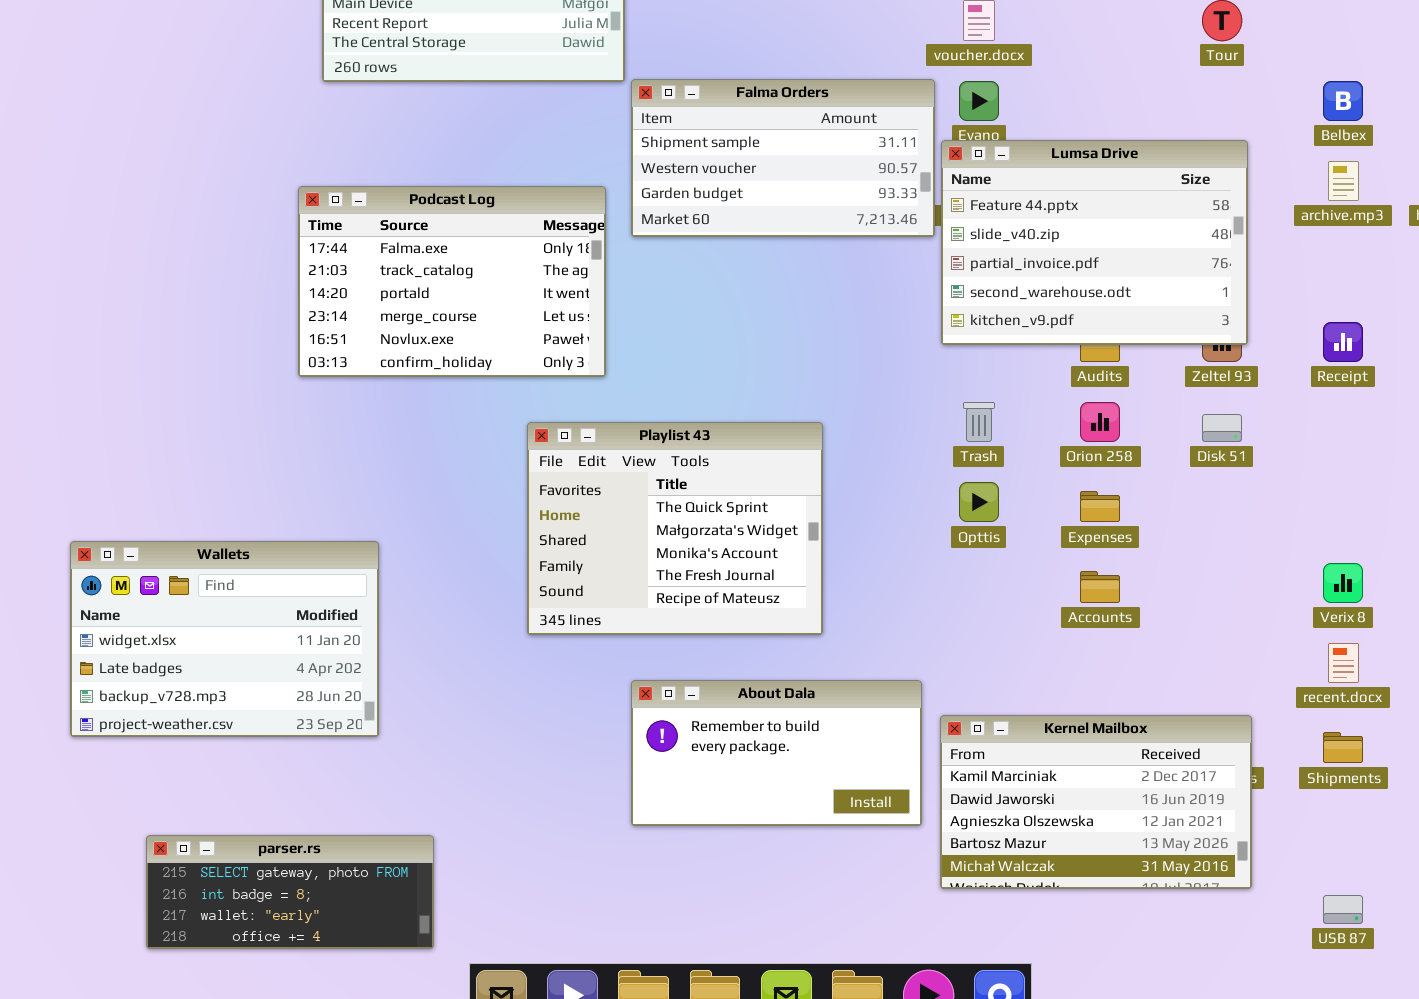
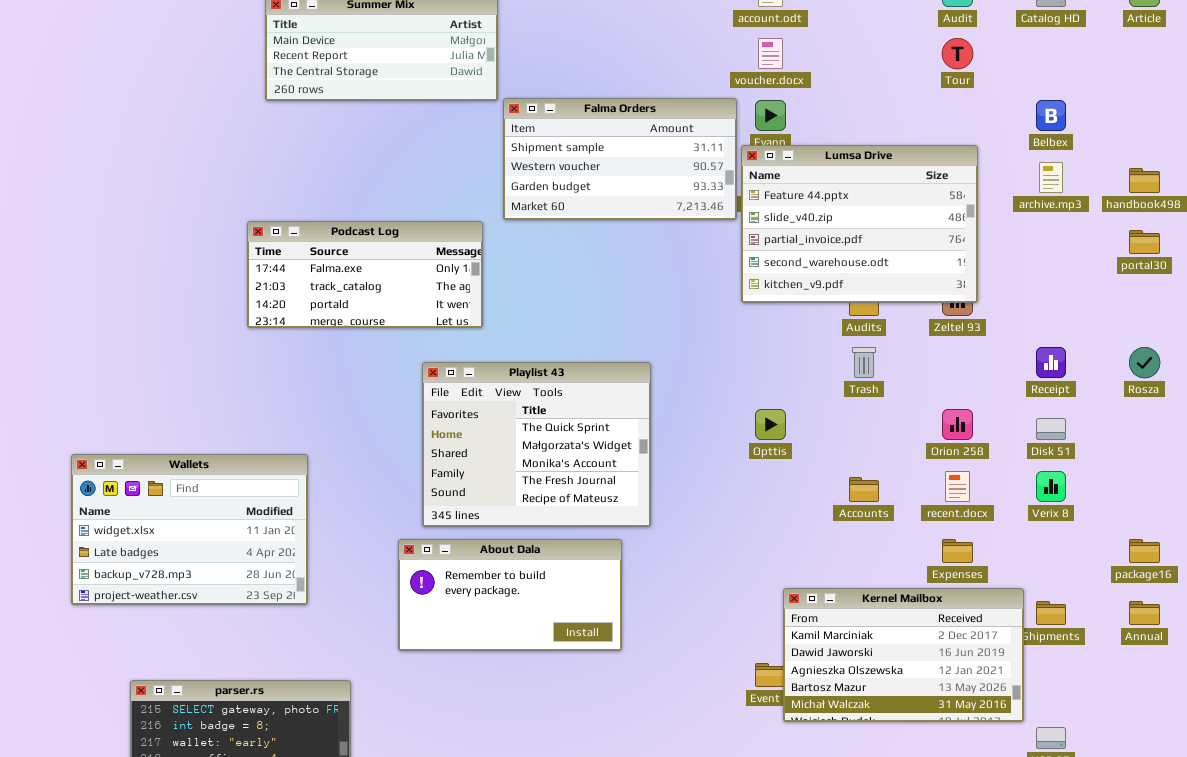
Podcast Log: [298,186,606,377] -> [247,221,483,328], resized
Receipt: [1323,322,1363,362] -> [1036,347,1066,378], moved
Trash: [963,402,995,442] -> [852,347,876,378], moved
Orion 258: [1080,402,1120,442] -> [942,409,973,440], moved
Disk 51: [1202,414,1242,442] -> [1036,418,1066,440], moved
Expenses: [1080,491,1120,522] -> [942,539,973,563], moved
recent.docx: [1328,643,1359,683] -> [945,471,970,502], moved
About Dala: [631,680,922,826] -> [398,539,622,651], moved
Kernel Mailbox: [940,715,1252,889] -> [783,588,1024,722], moved

